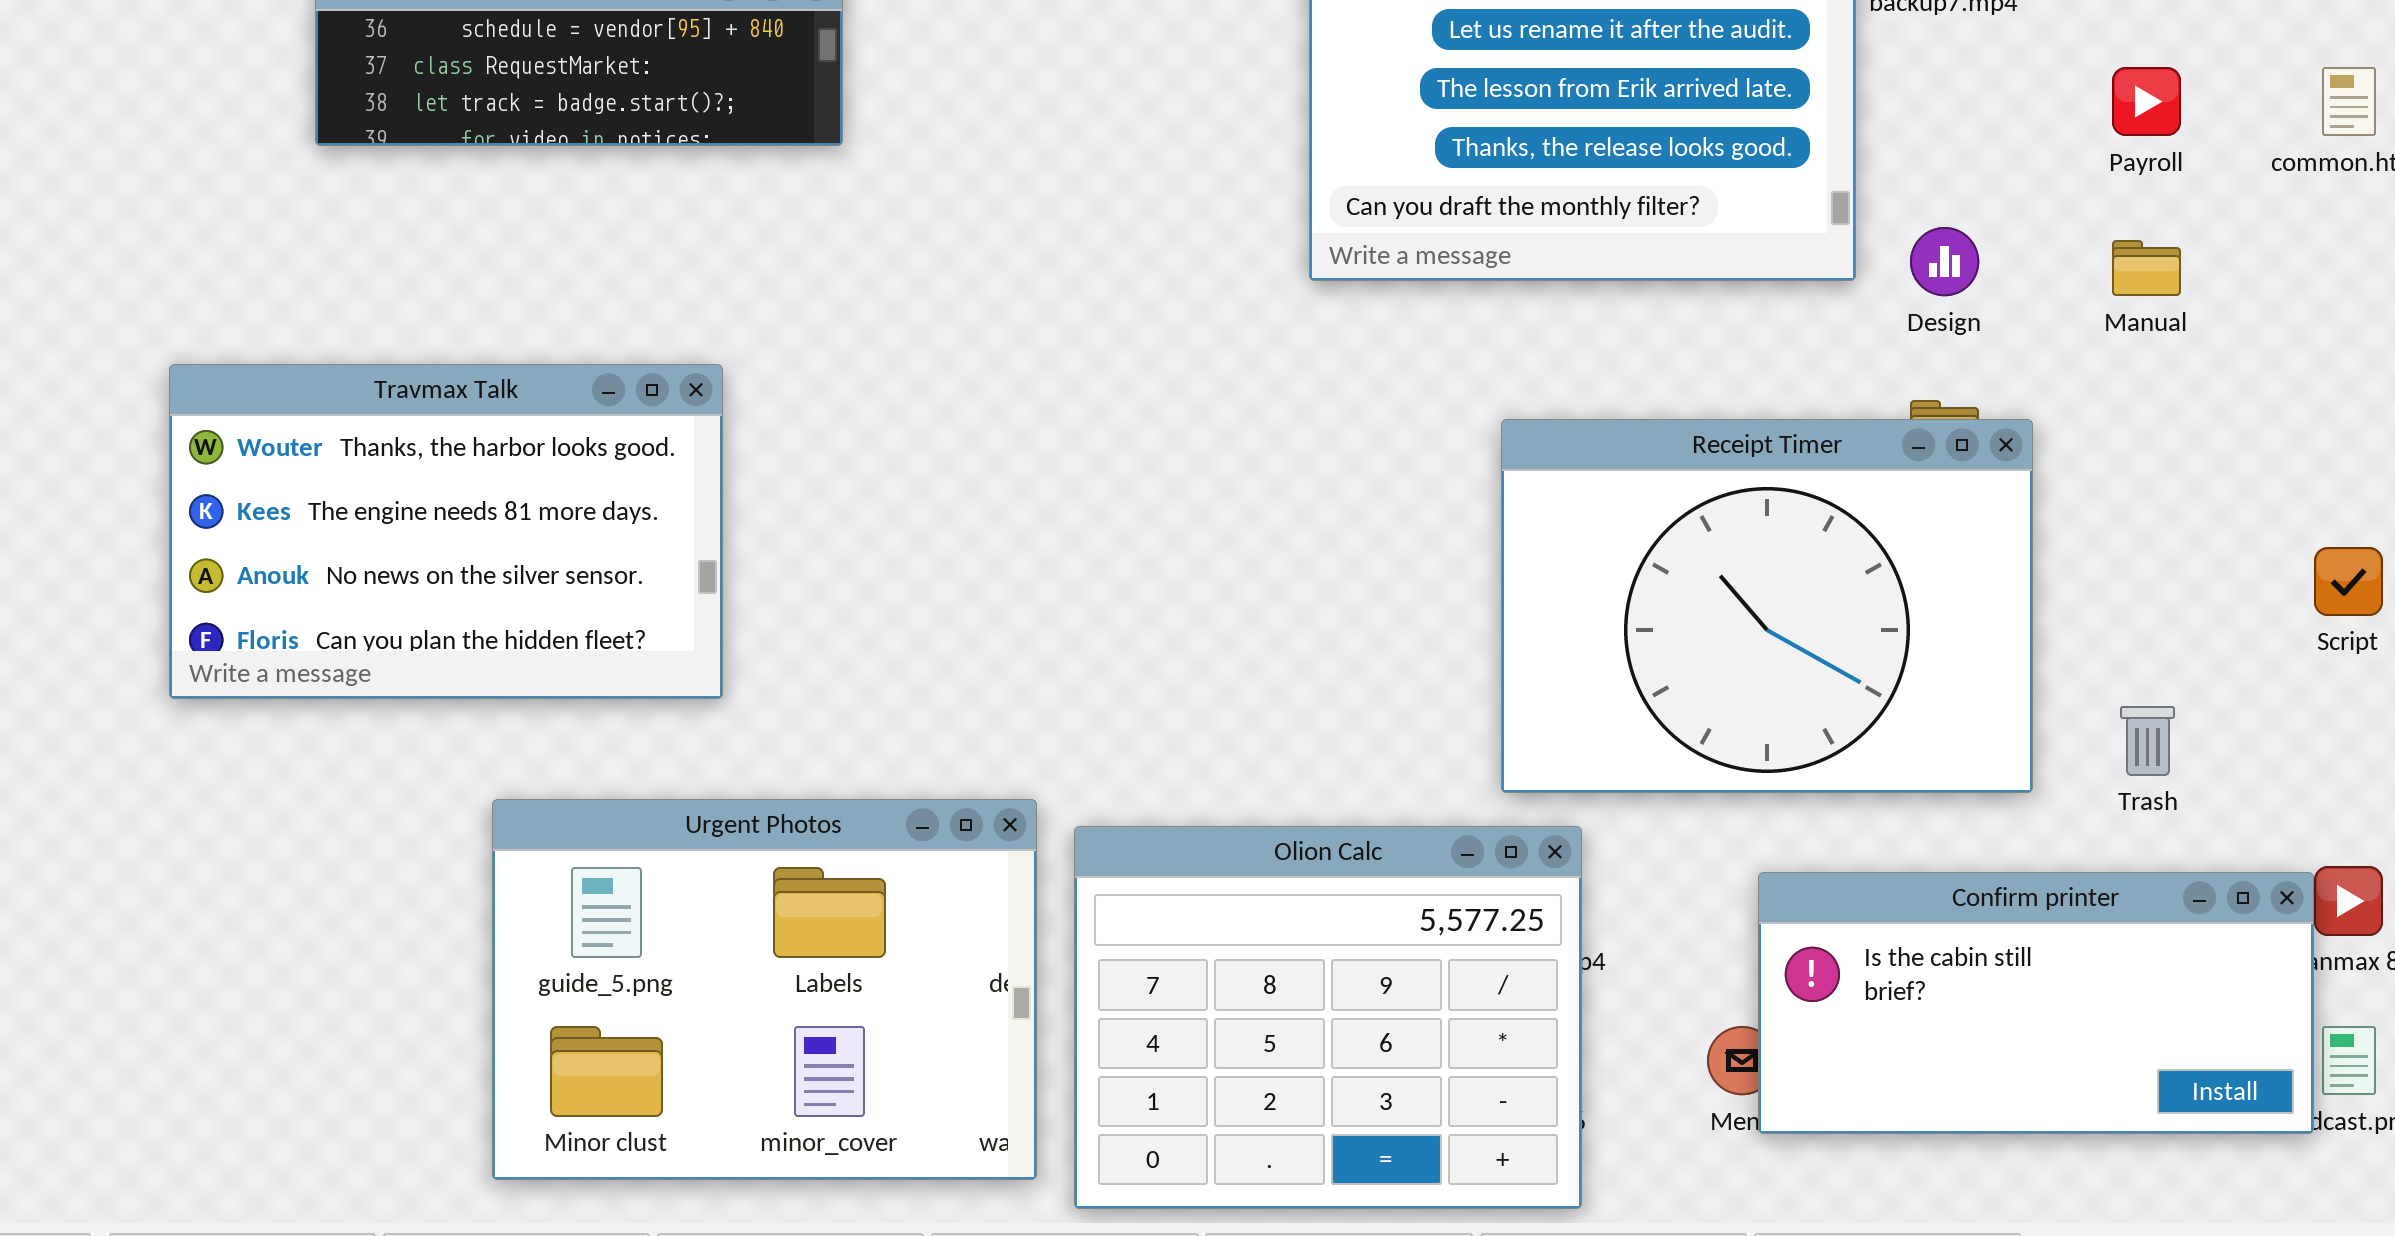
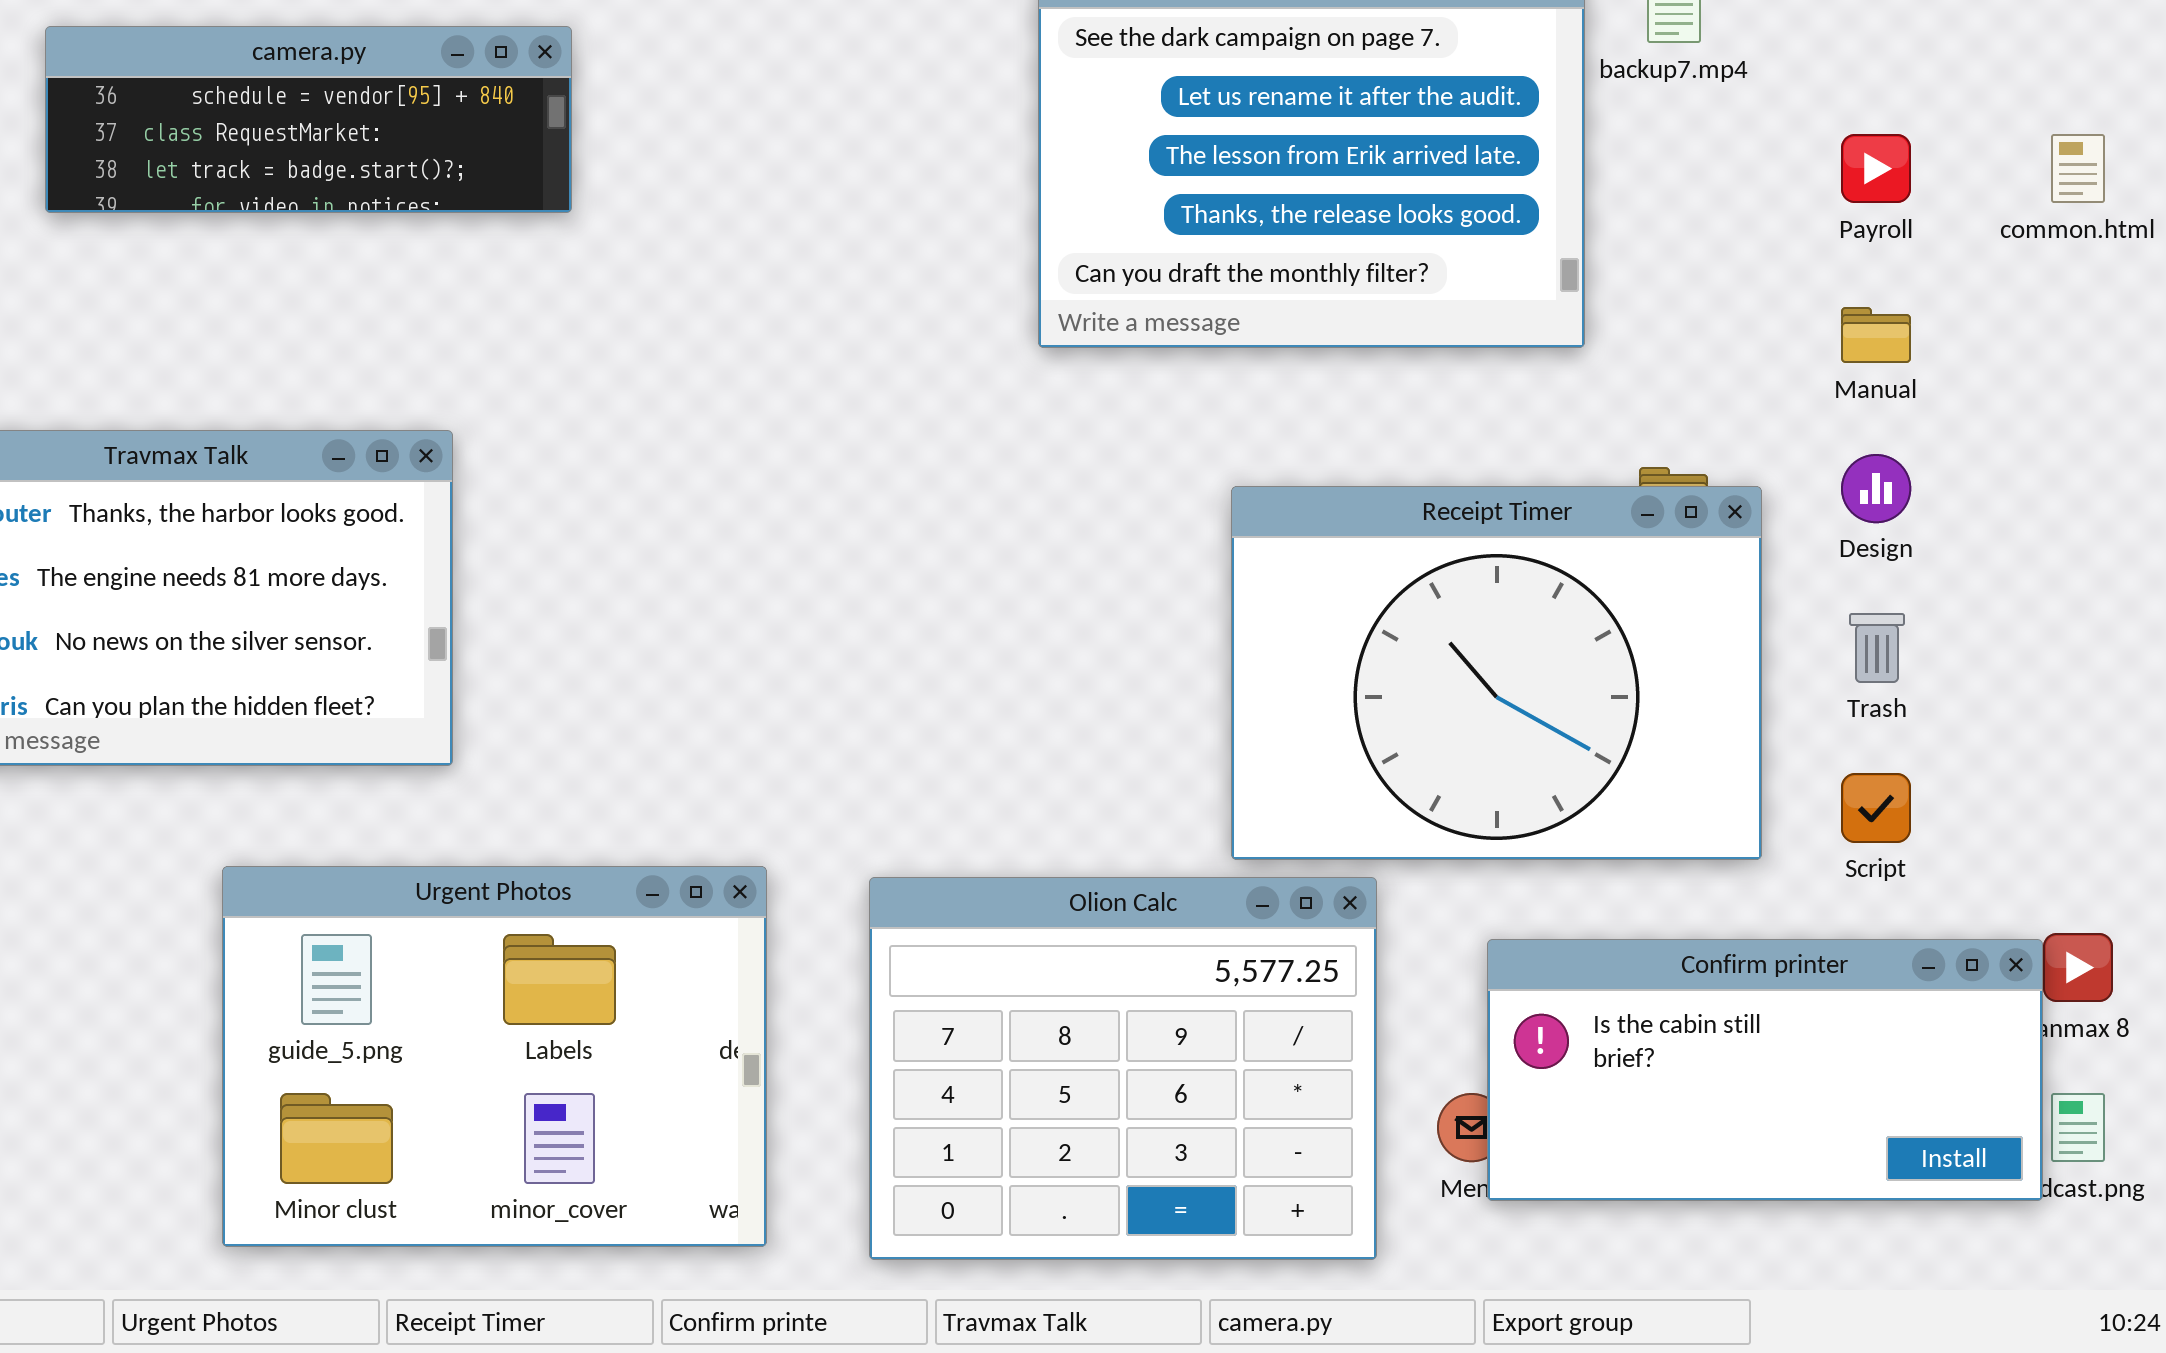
Design: [1910,227,1979,296] -> [1841,454,1911,523], moved
Script: [2314,547,2383,616] -> [1841,773,1911,843], moved
Trash: [2120,706,2175,776] -> [1849,613,1905,683], moved
Olion Calc: [1074,826,1582,1209] -> [869,877,1377,1260], moved

